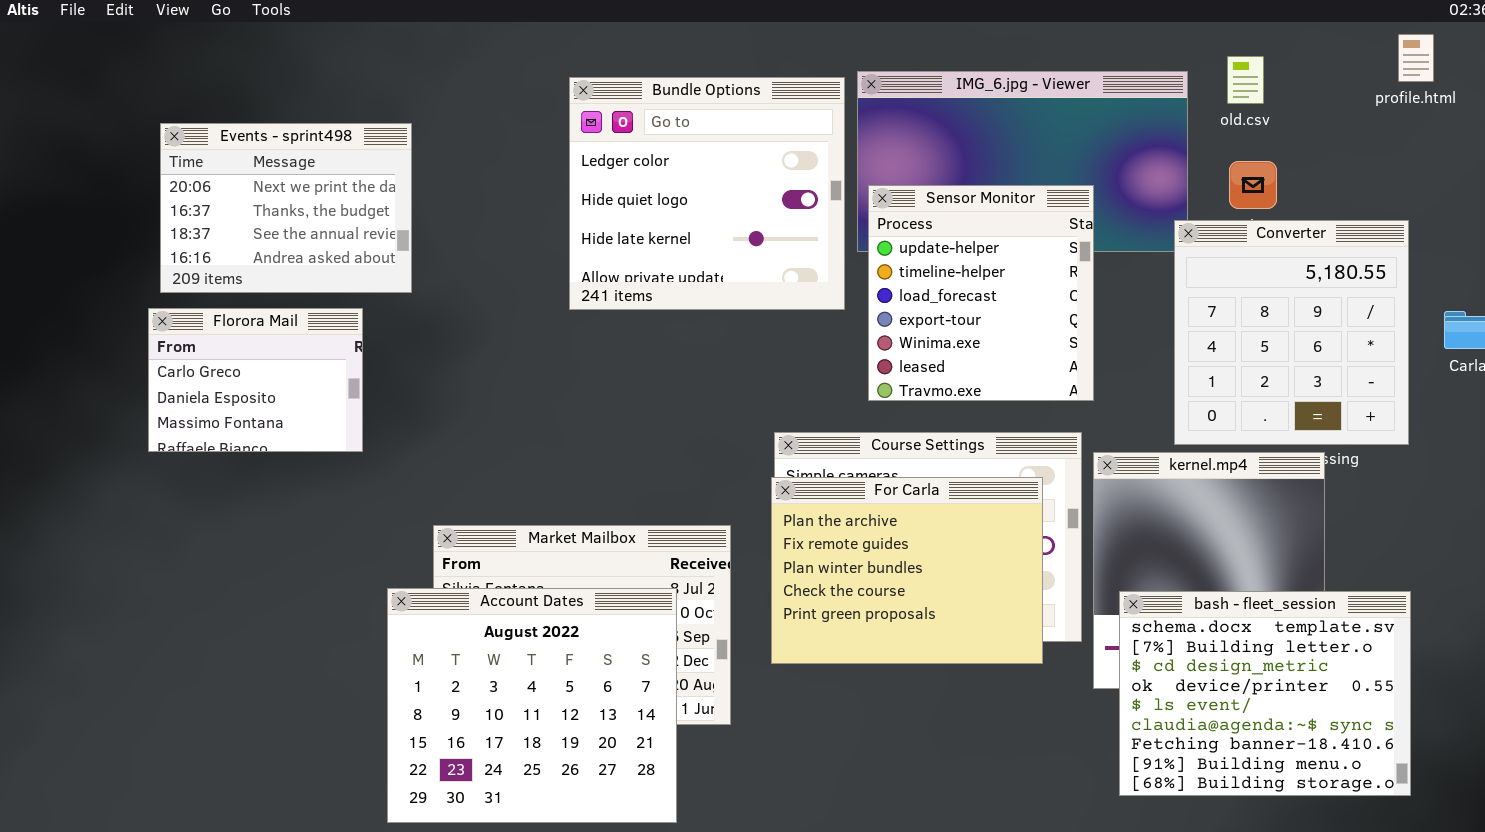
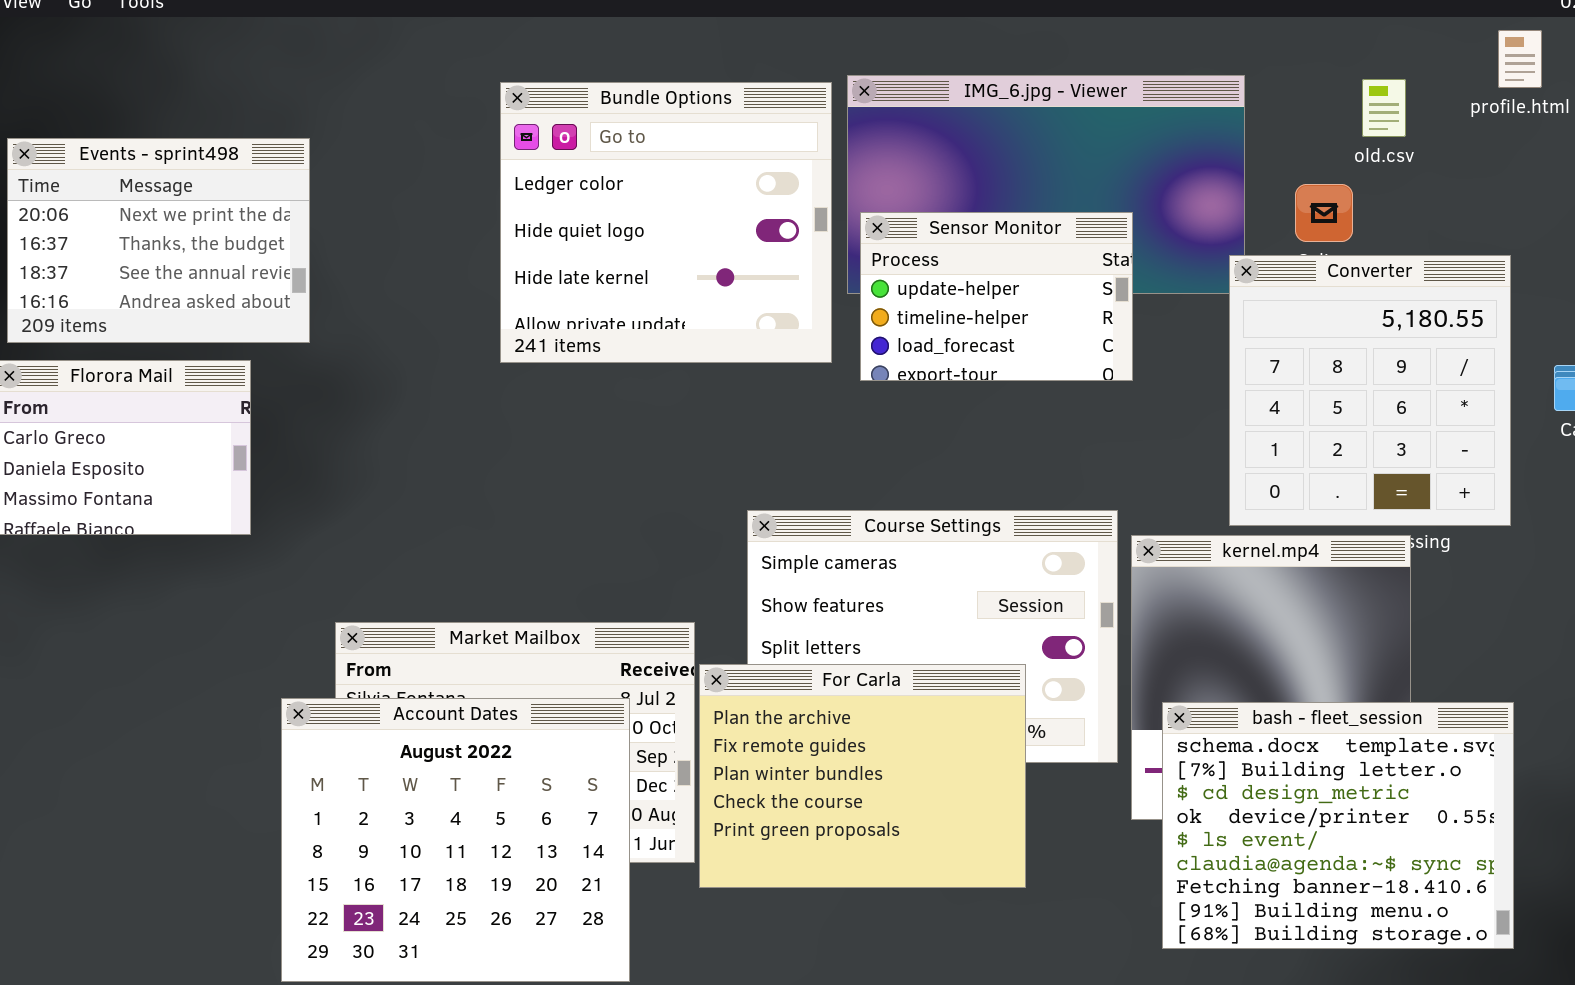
old.csv: [1227,56,1264,104] -> [1362,79,1406,137], moved
Sensor Monitor: [868,185,1094,401] -> [860,212,1133,381], resized
For Carla: [771,477,1043,664] -> [699,664,1026,888], moved

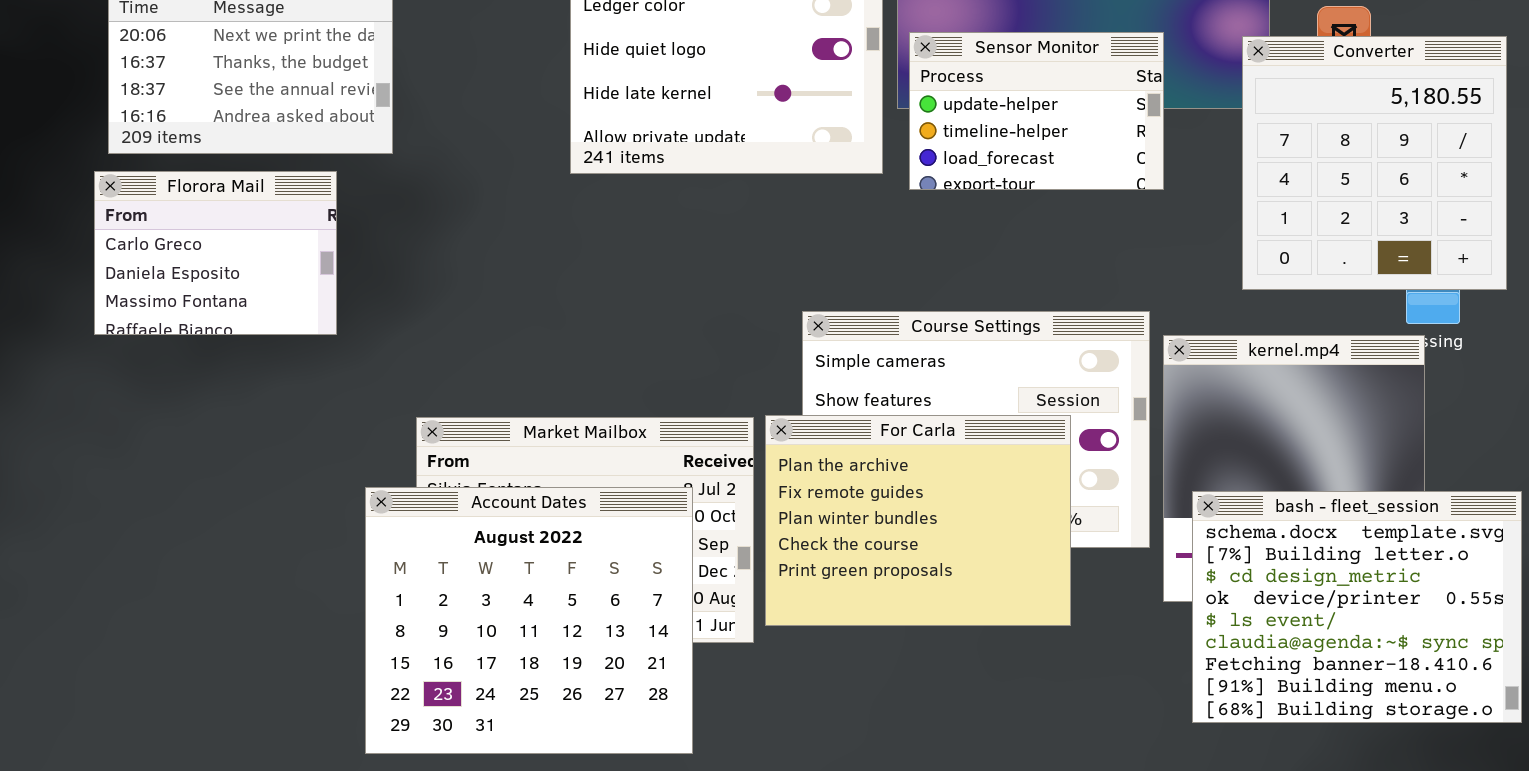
Converter: [1229,255,1511,526] -> [1242,36,1507,290], moved
For Carla: [699,664,1026,888] -> [765,415,1071,626], moved

